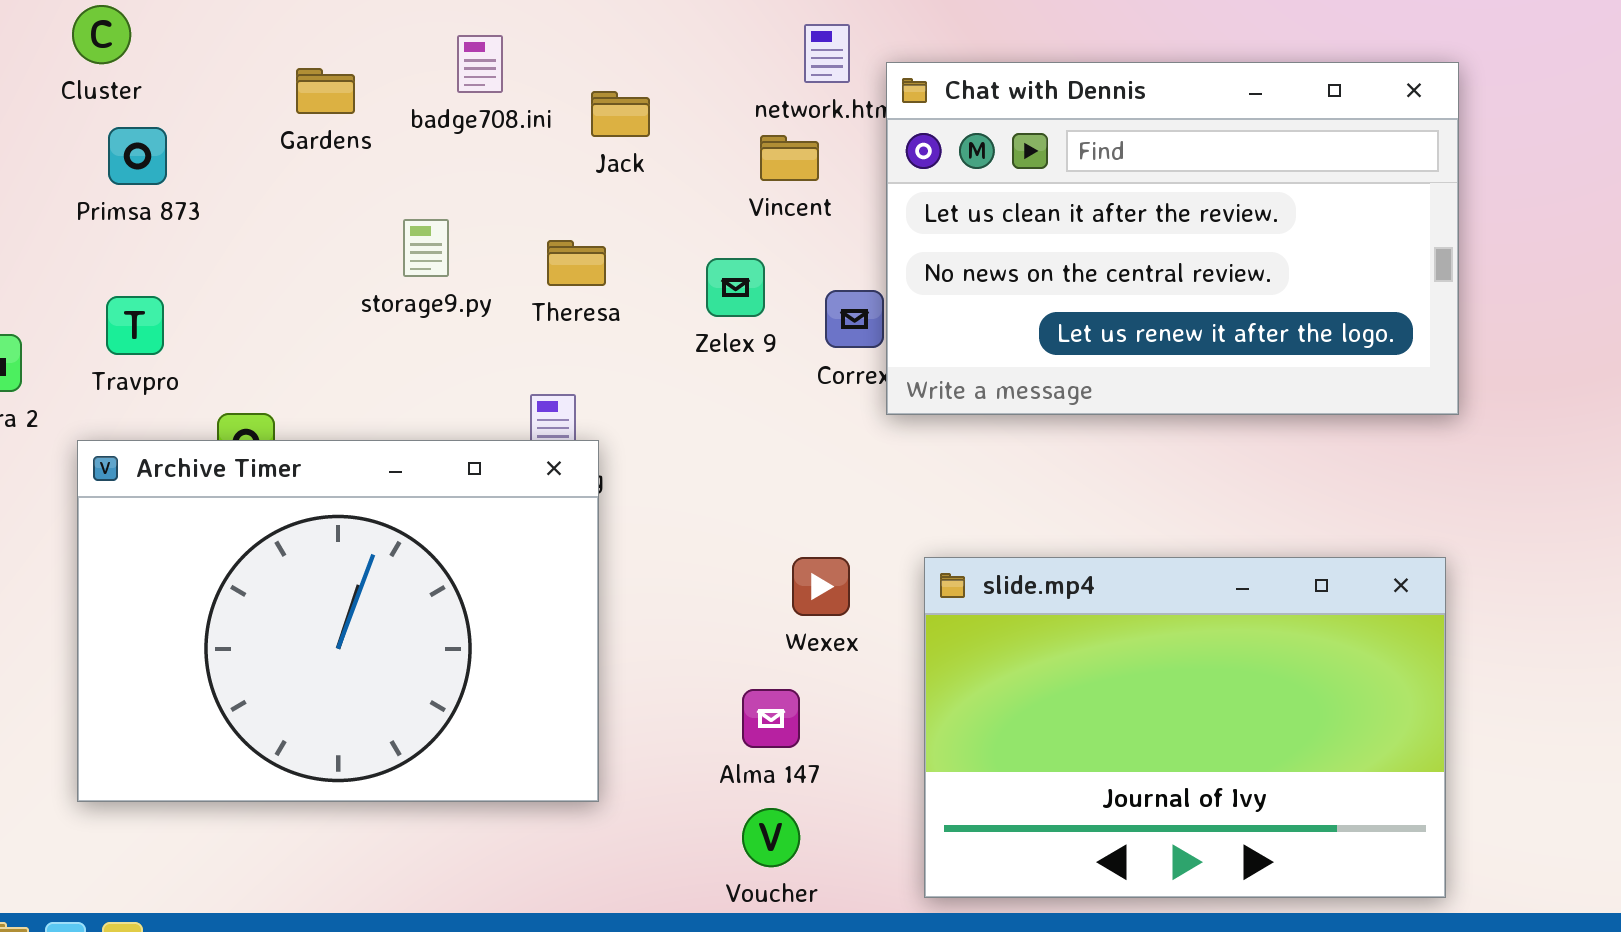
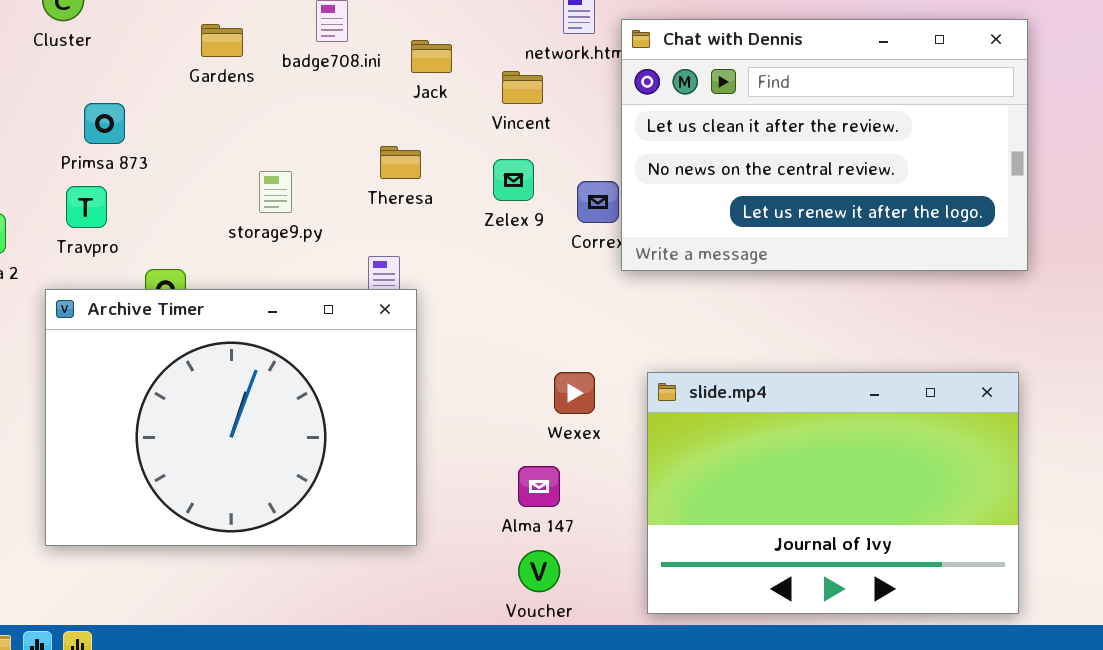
Primsa 873: [108,127,167,185] -> [84,103,125,144], moved
Vincent: [760,135,819,181] -> [502,71,543,104], moved
storage9.py: [403,219,449,277] -> [259,171,292,213], moved

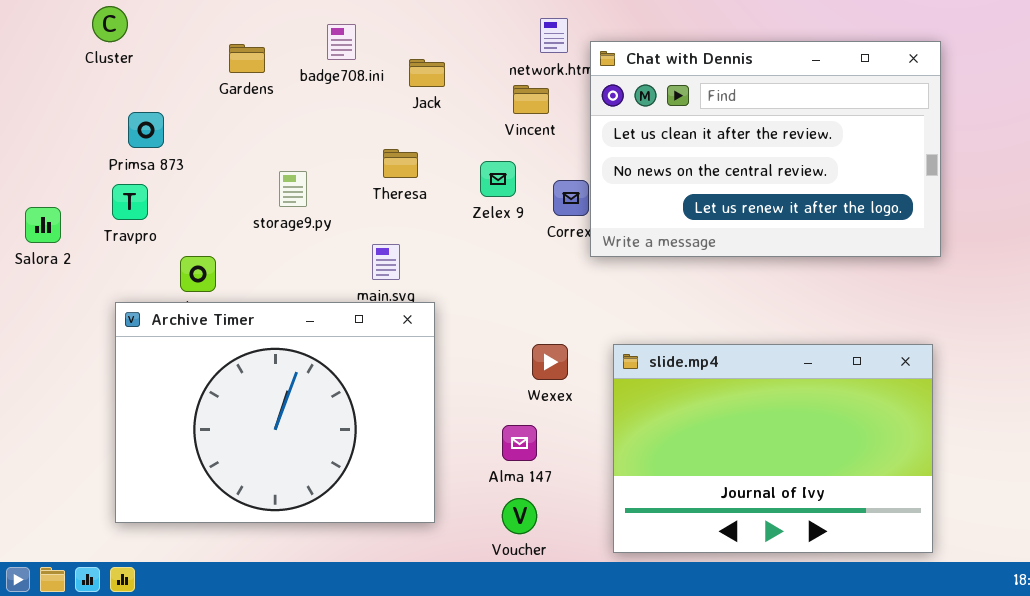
Vincent: [502,71,543,104] -> [513,85,549,114], moved
Archive Timer: [45,289,417,546] -> [115,302,435,523], moved

